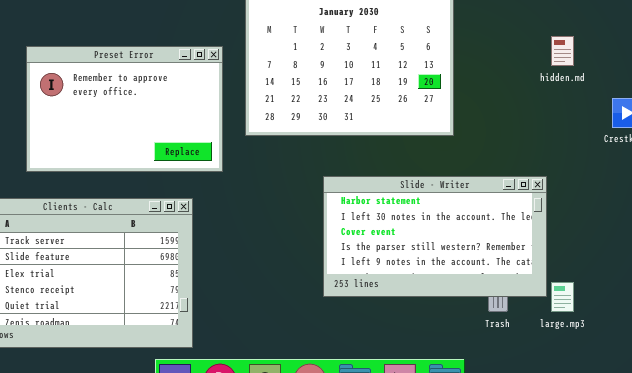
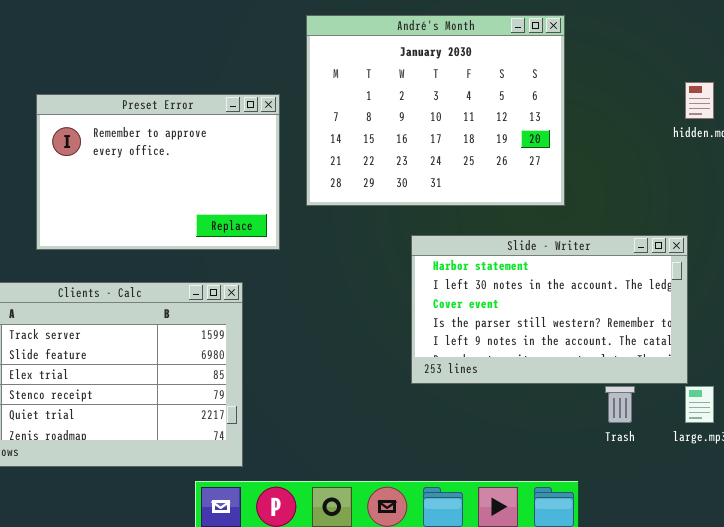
Slide - Writer: [323,176,547,297] -> [411,235,688,384], moved

